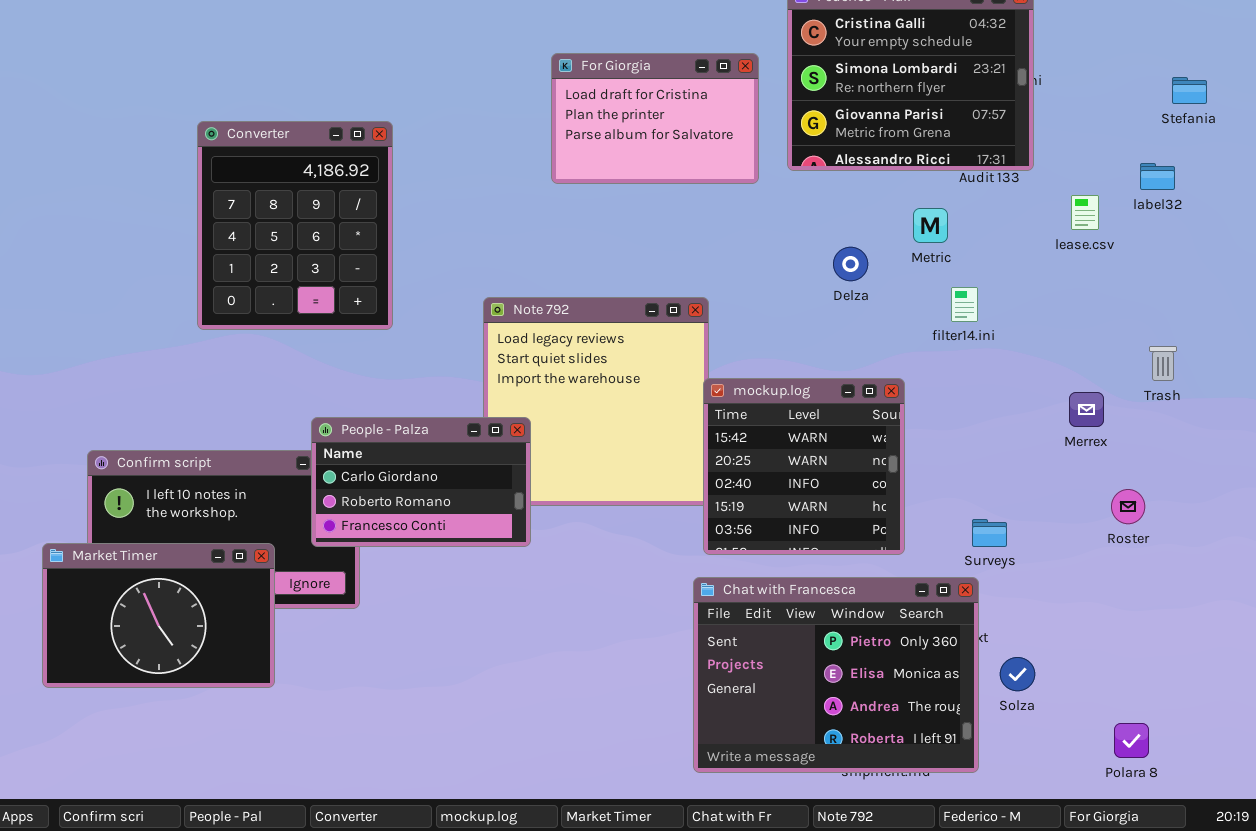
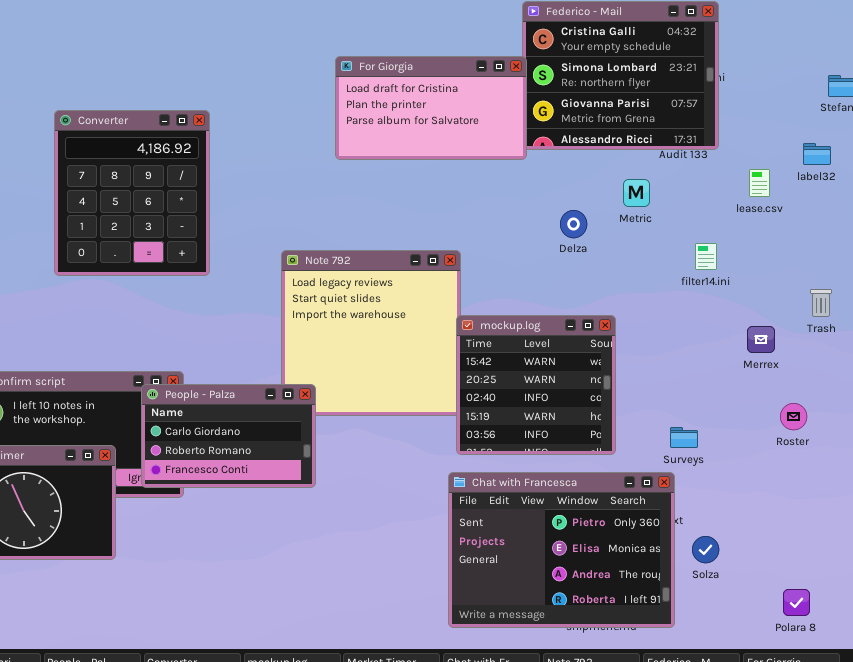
For Giorgia: [551,53,759,184] -> [335,56,527,160], resized
filter14.ini: [951,287,978,322] -> [695,243,717,270], moved
People - Palza: [311,417,531,547] -> [141,384,316,488], moved

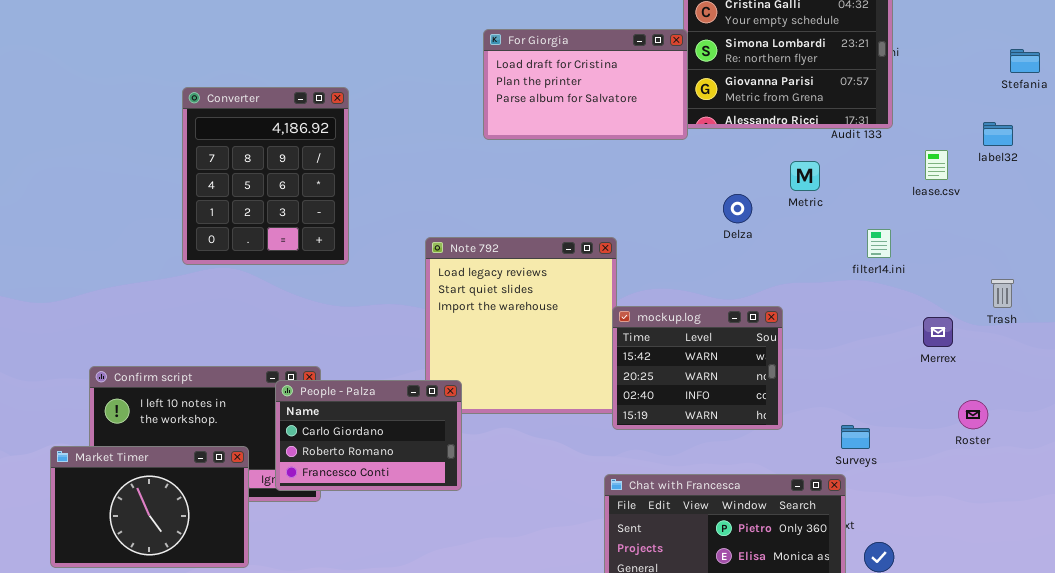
mockup.log: [456,315,616,455] -> [612,306,783,430], resized

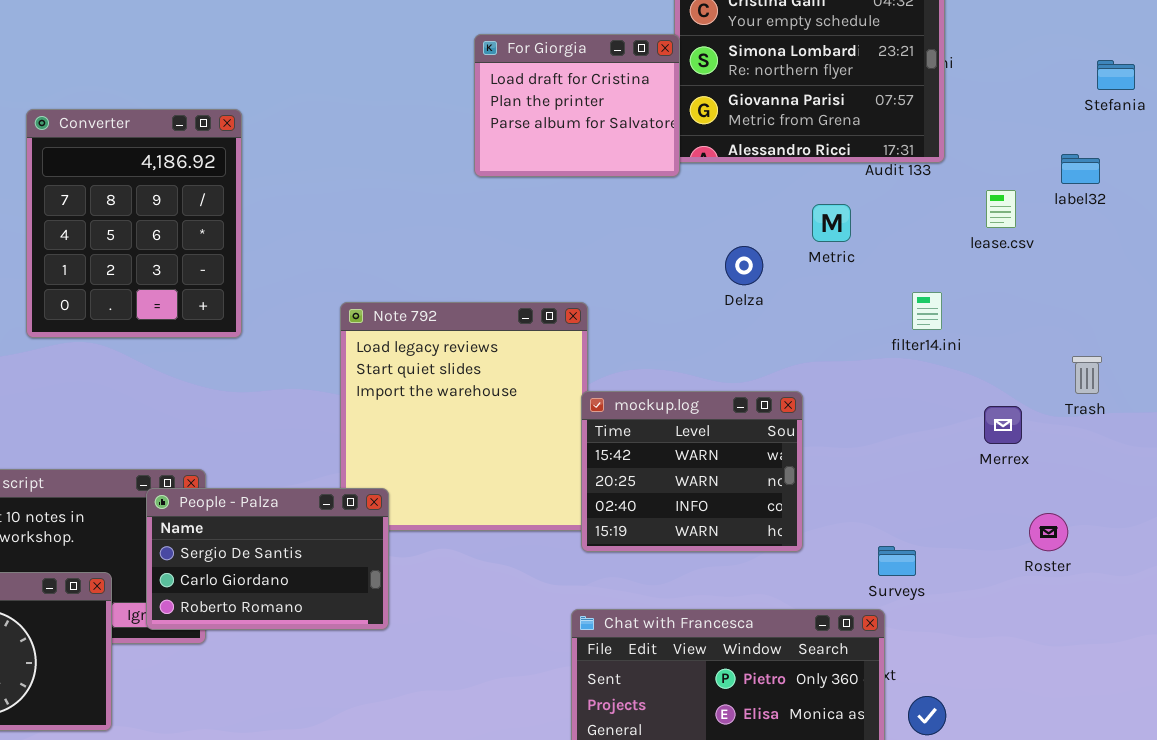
For Giorgia: [483,29,688,140] -> [474,34,680,177], resized
People - Palza: [275,380,462,491] -> [146,488,389,630], scrolled up 1 row

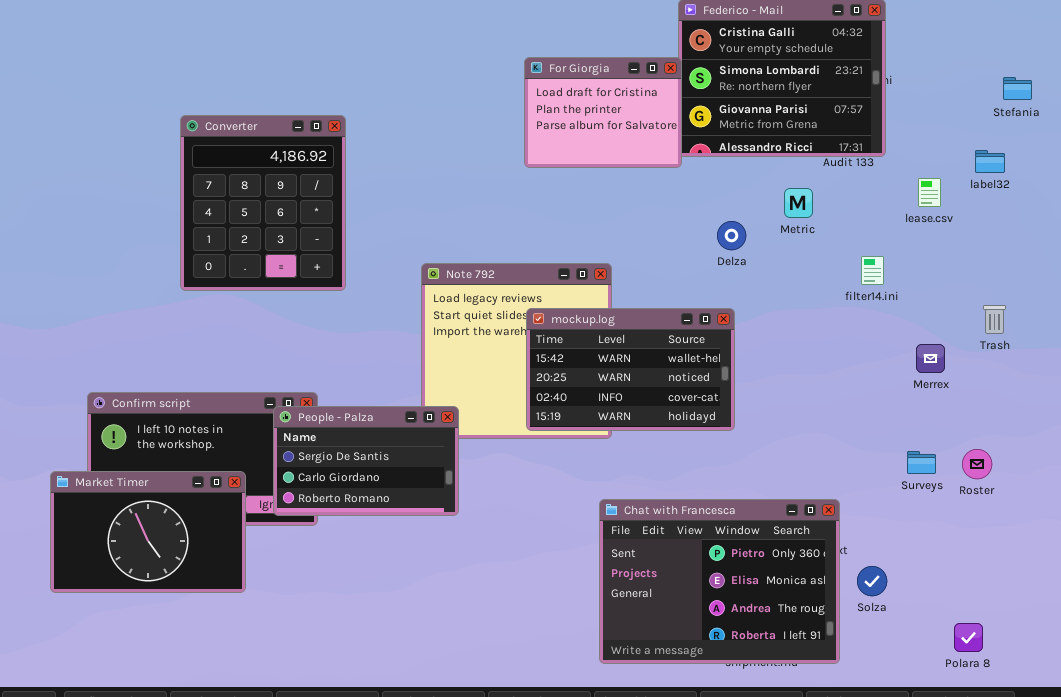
mockup.log: [581,391,803,552] -> [526,308,735,431], moved, resized
Roster: [1029,513,1068,551] -> [962,449,992,479], moved
Surveys: [878,546,916,576] -> [907,451,936,474], moved

